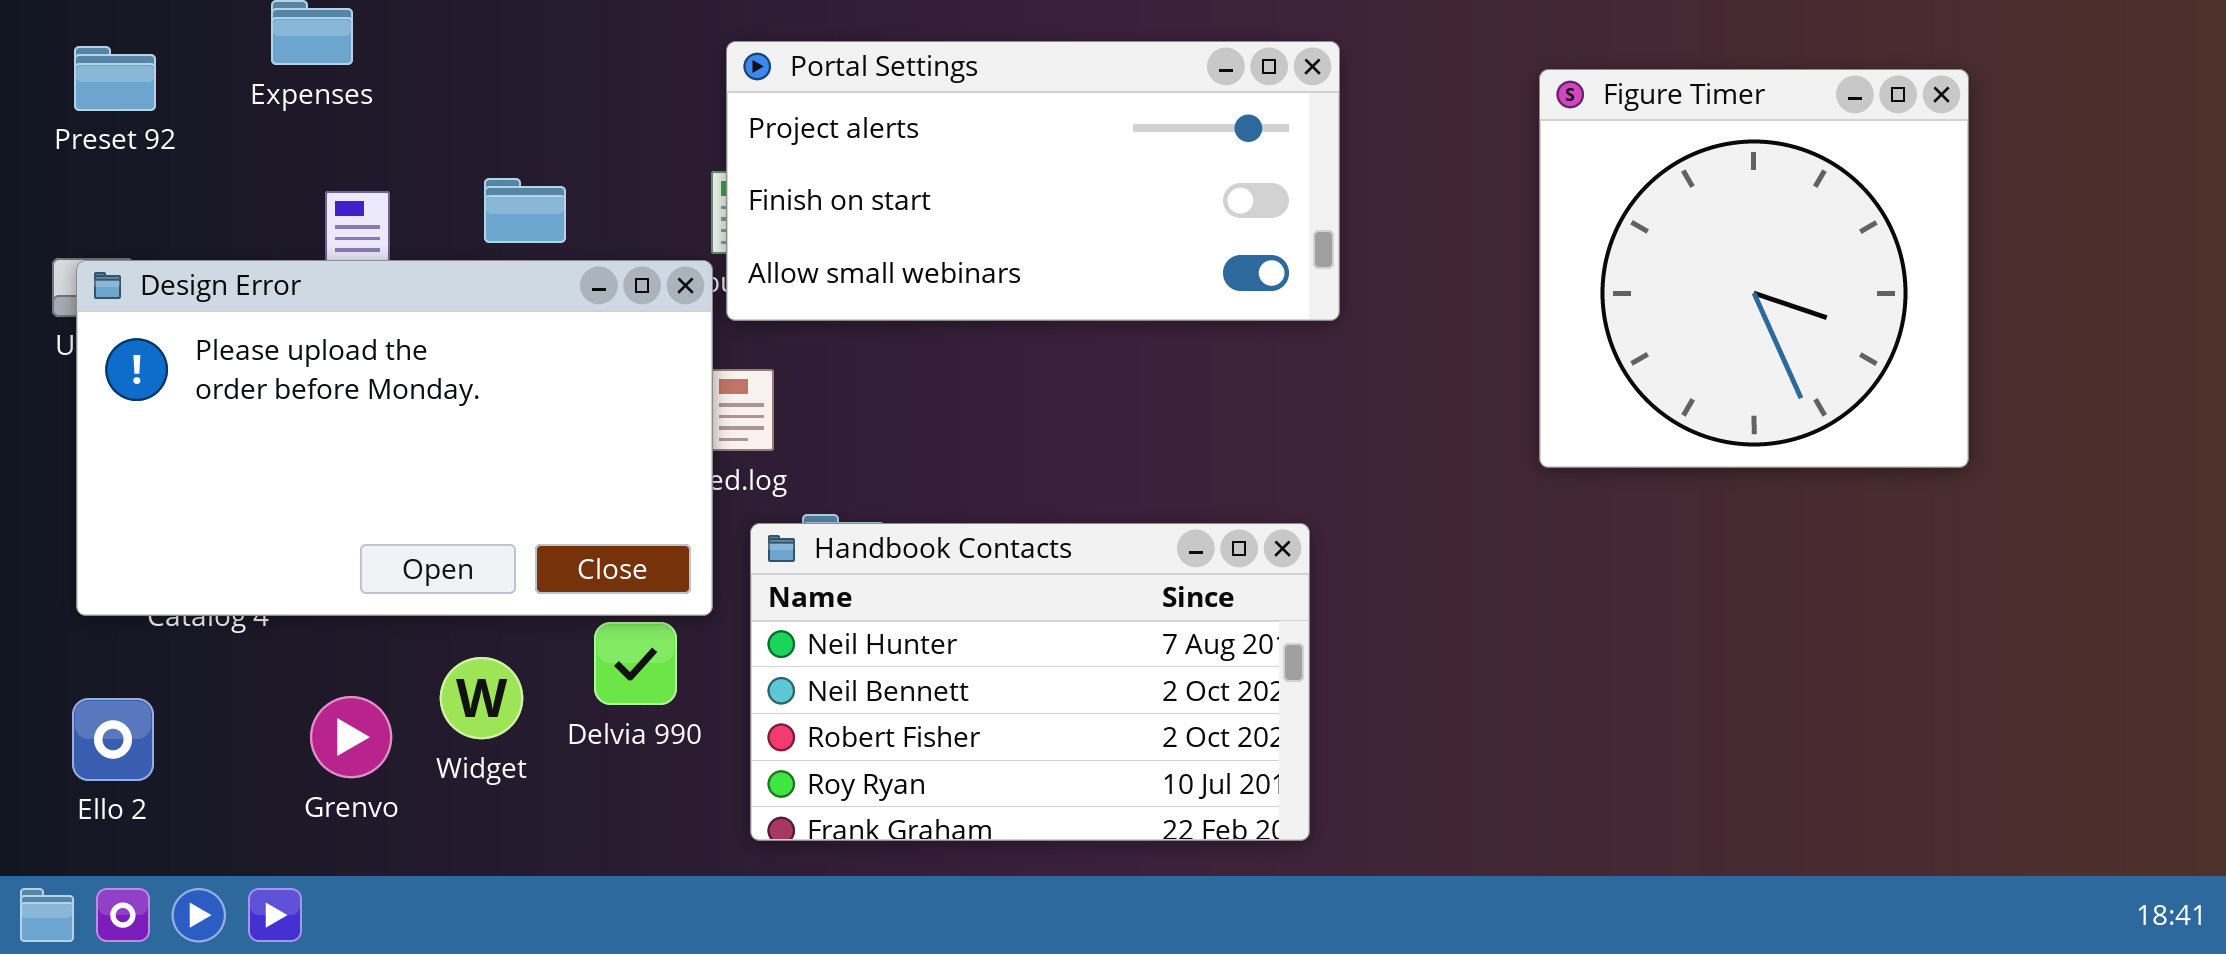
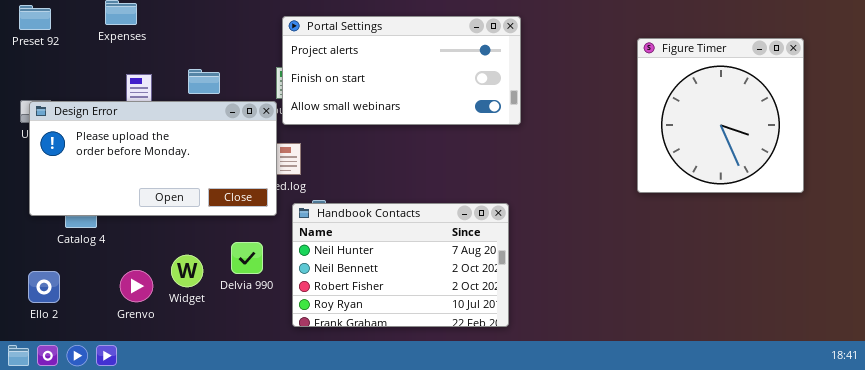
Preset 92: [74,46,156,111] -> [19,5,51,30], moved
Figure Timer: [1539,69,1969,468] -> [637,38,804,193], moved
Design Error: [76,260,713,616] -> [29,101,277,216], resized

